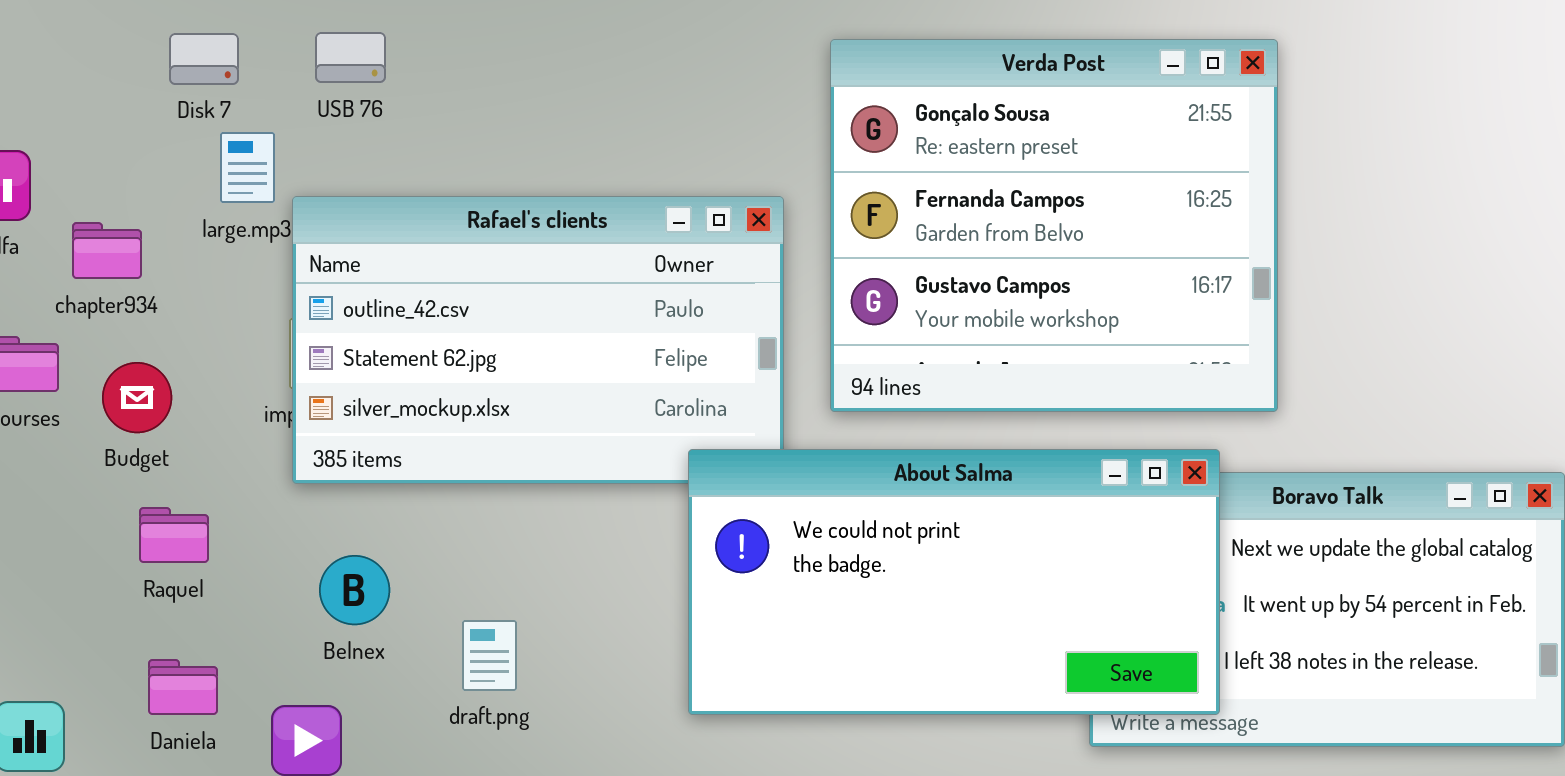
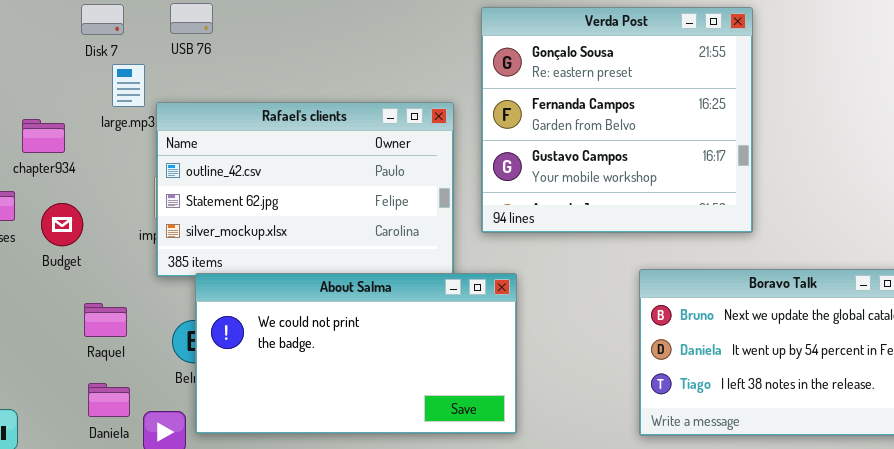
About Salma: [688,449,1220,715] -> [195,273,517,434], moved
Raquel: [139,507,209,563] -> [84,303,127,337], moved
Daniela: [148,659,218,715] -> [88,383,130,417], moved

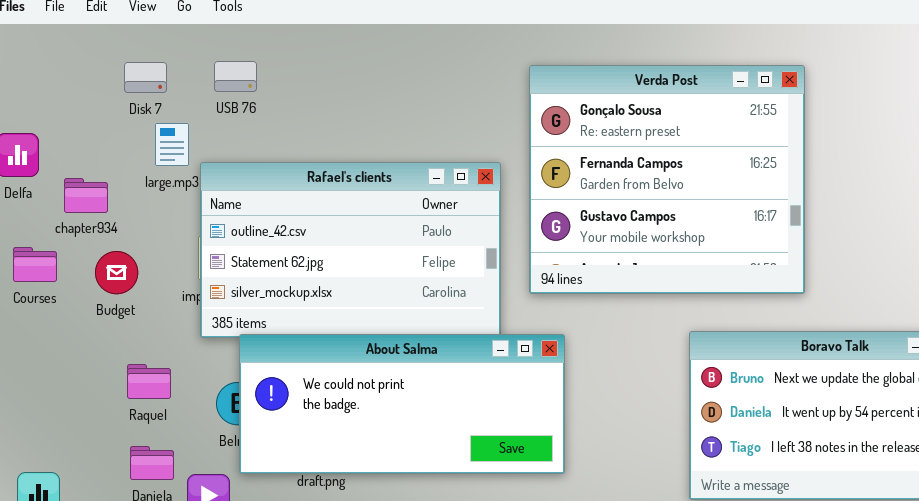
Budget: [41,203,83,246] -> [95,251,138,294], moved
About Salma: [195,273,517,434] -> [239,334,565,474], resized

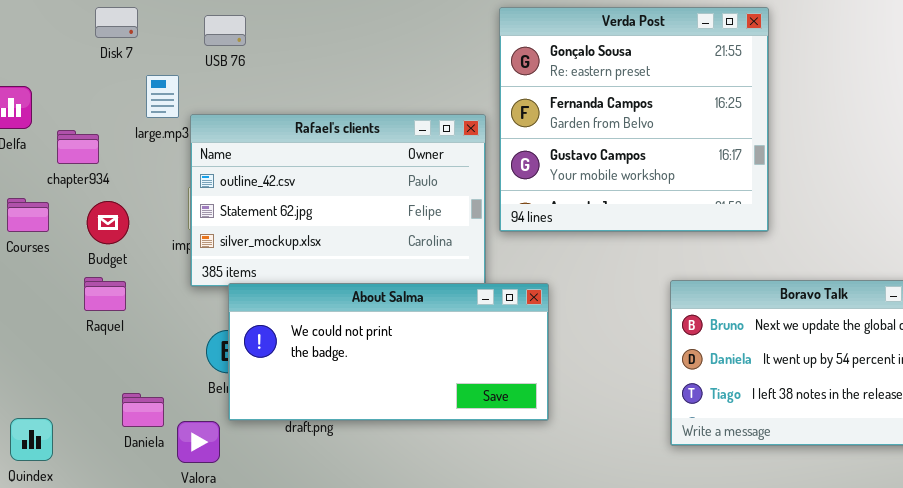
Disk 7: [124,62,167,93] -> [95,7,138,38], moved
Verda Post: [529,65,805,294] -> [499,7,769,232], moved
Raquel: [127,364,171,399] -> [84,277,126,311], moved

